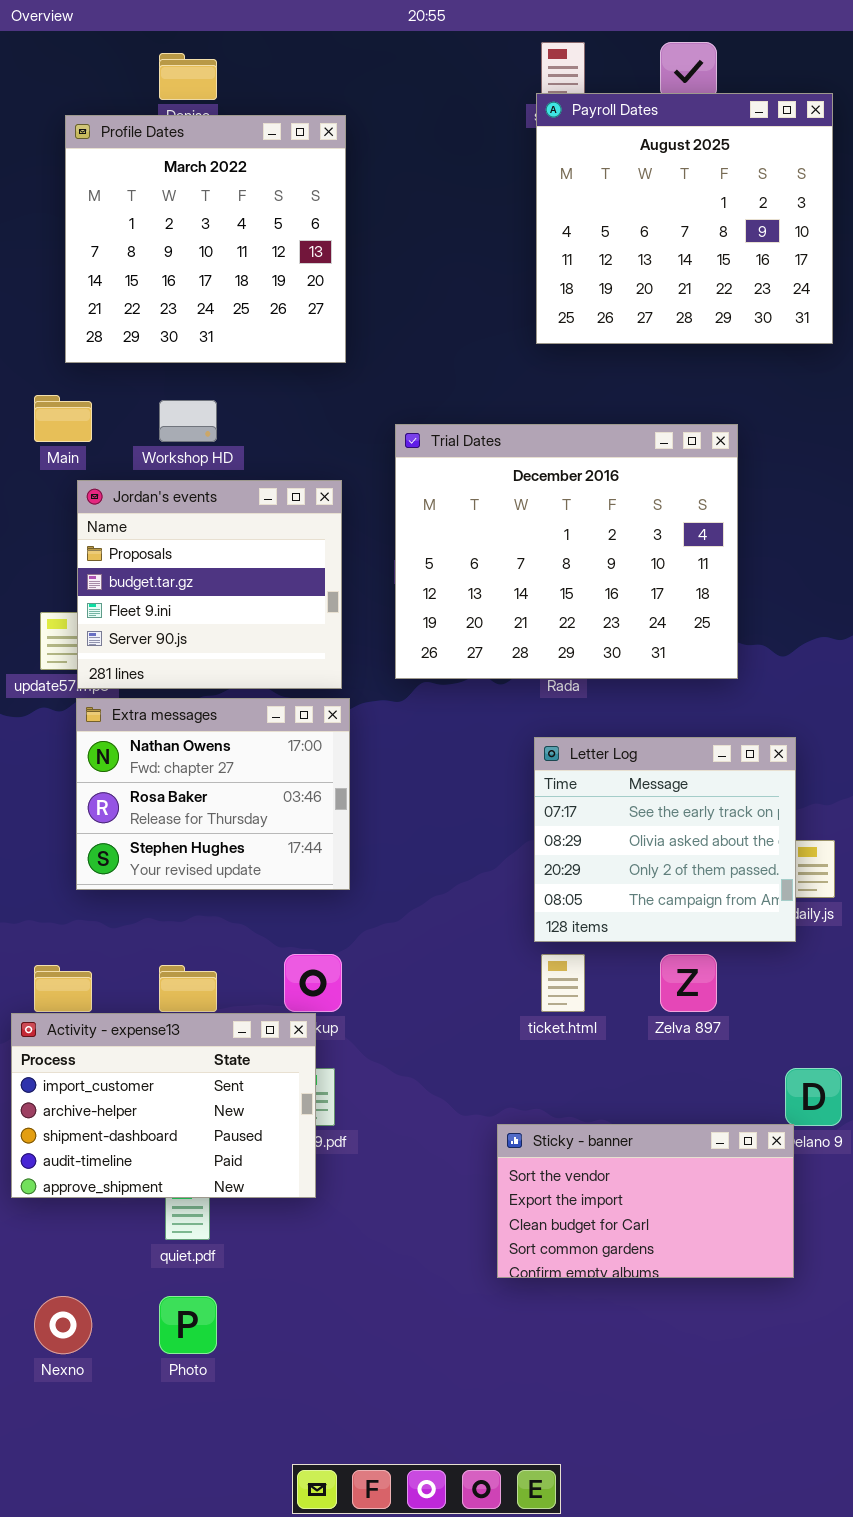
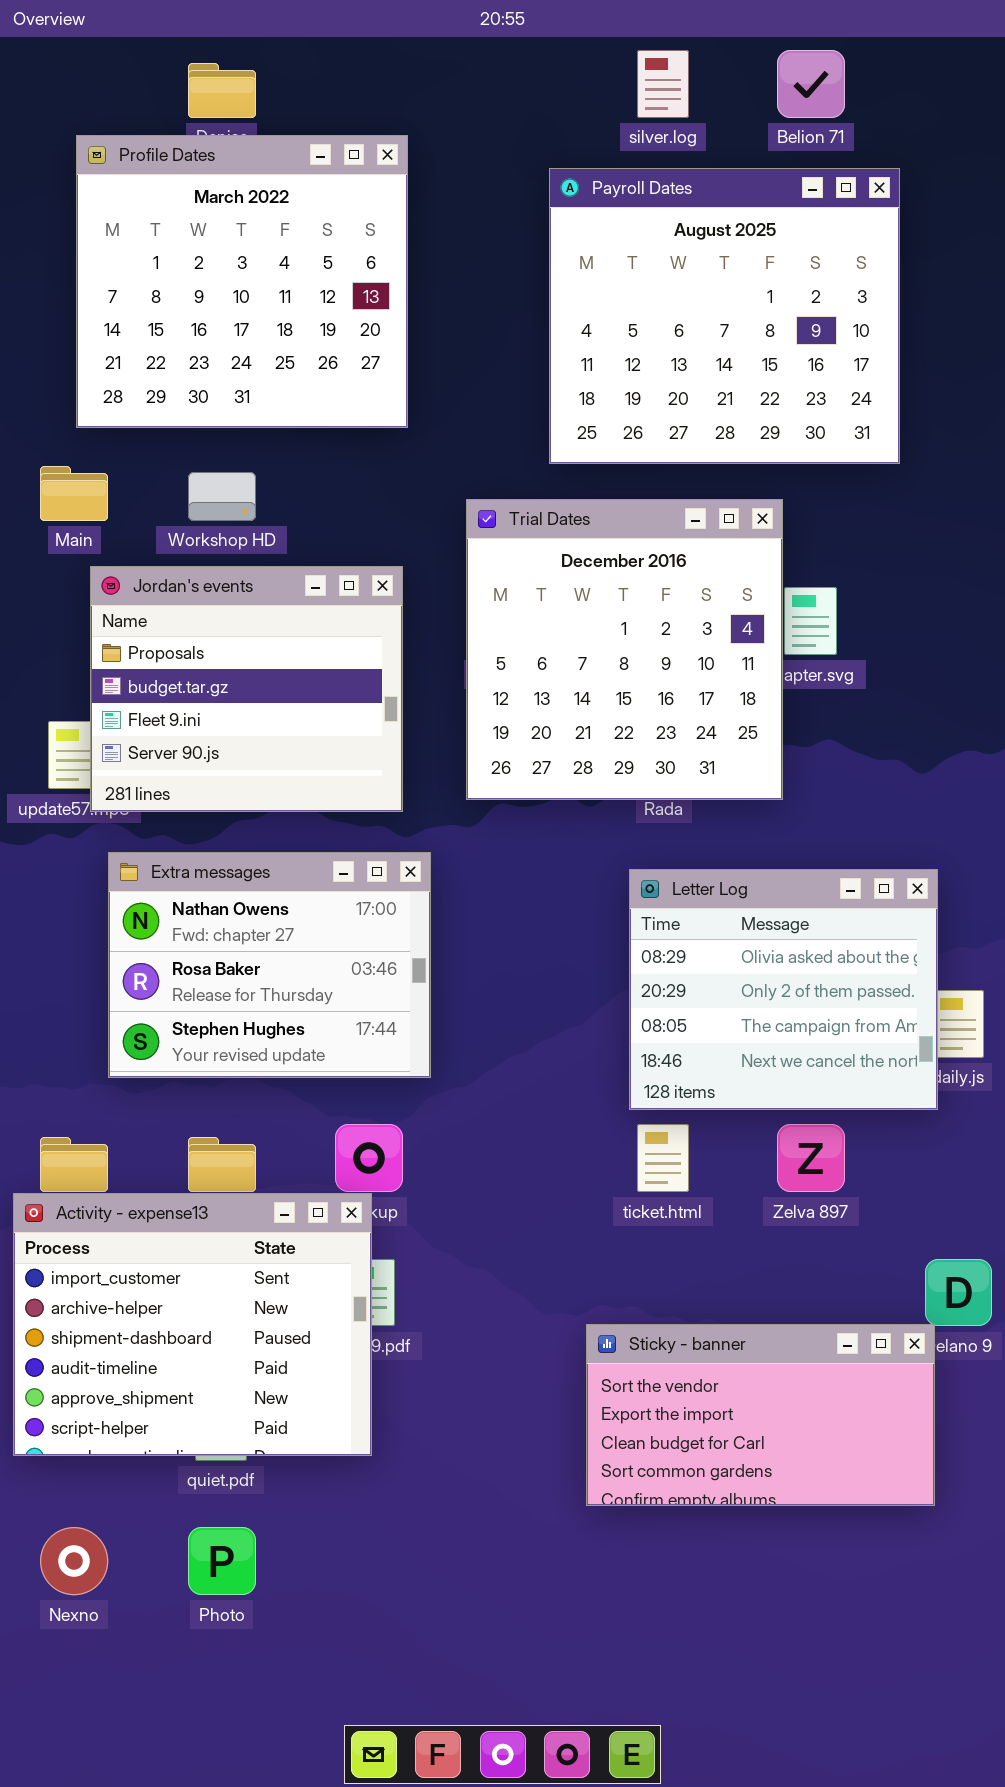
Payroll Dates: [536,93,833,344] -> [549,168,900,464], moved
Trial Dates: [395,424,738,679] -> [466,499,783,800], resized
Extra messages: [76,698,350,890] -> [108,852,431,1078], moved
Letter Log: [534,737,796,942] -> [629,869,938,1110], scrolled down 1 row
Activity - expense13: [11,1013,316,1198] -> [13,1193,372,1456], resized

